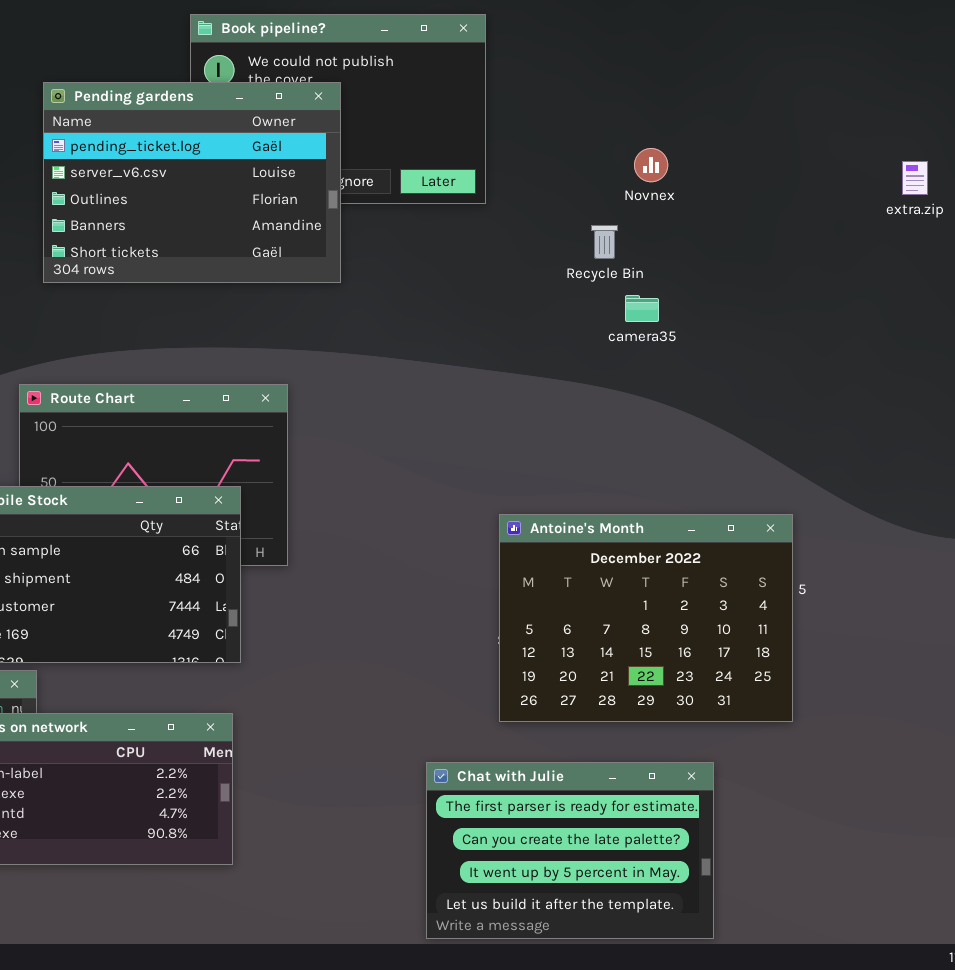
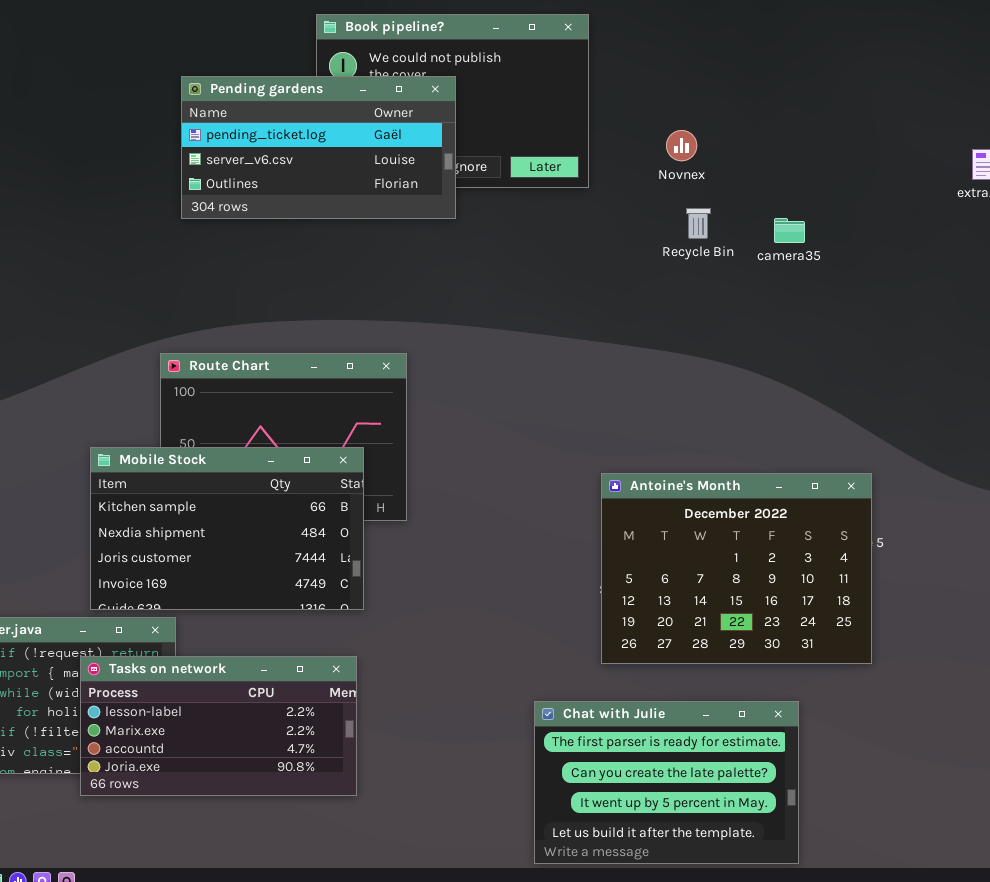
Pending gardens: [43,82,341,283] -> [181,76,456,219], resized
Novnex: [634,148,668,182] -> [666,130,697,161], moved
camera35: [625,295,659,322] -> [774,218,805,243], moved

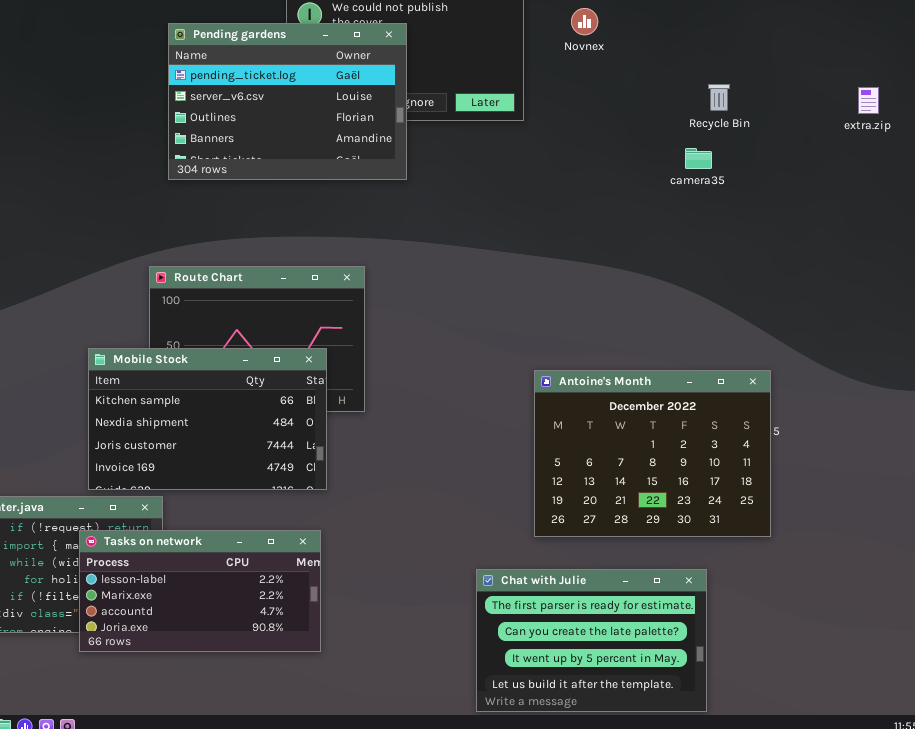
Pending gardens: [181,76,456,219] -> [168,23,407,180], resized
Novnex: [666,130,697,161] -> [571,8,598,35], moved
Recycle Bin: [686,208,711,239] -> [708,84,730,111], moved

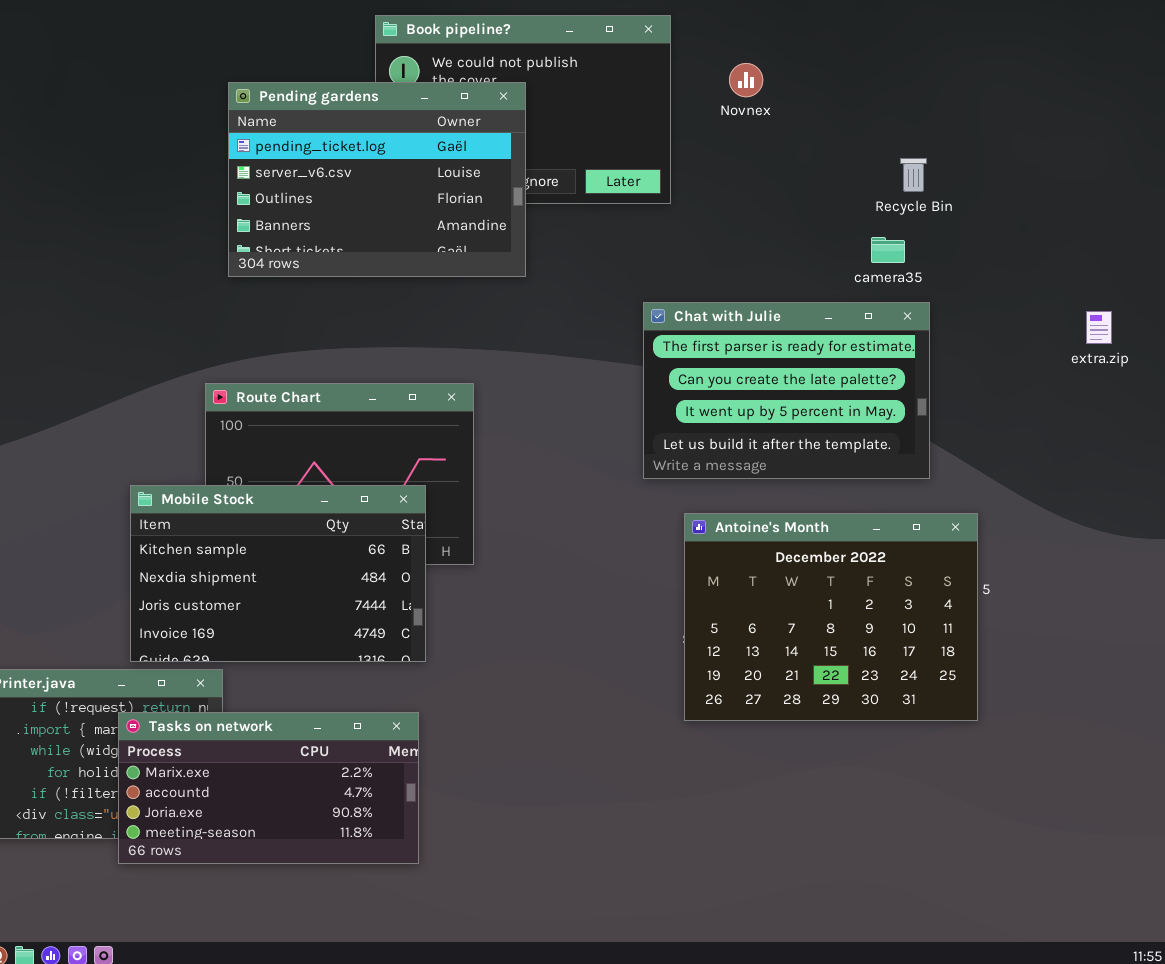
extra.zip: [858,87,879,114] -> [1086,311,1112,344], moved
Tasks on network: [79,530,321,652] -> [118,712,419,864], scrolled down 1 row
Chat with Julie: [476,569,707,712] -> [643,302,930,479], moved

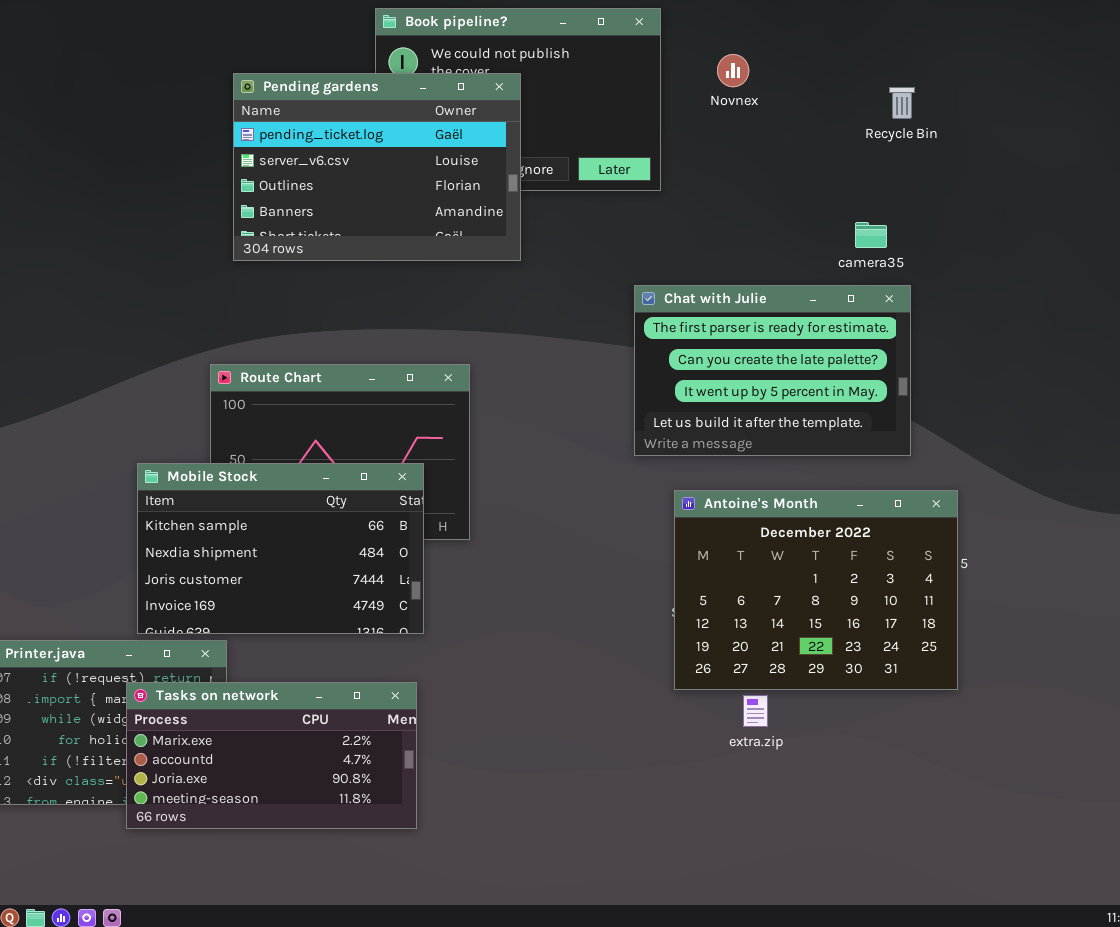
Recycle Bin: [900,158,927,192] -> [889,87,915,119], moved
extra.zip: [1086,311,1112,344] -> [743,695,768,727], moved

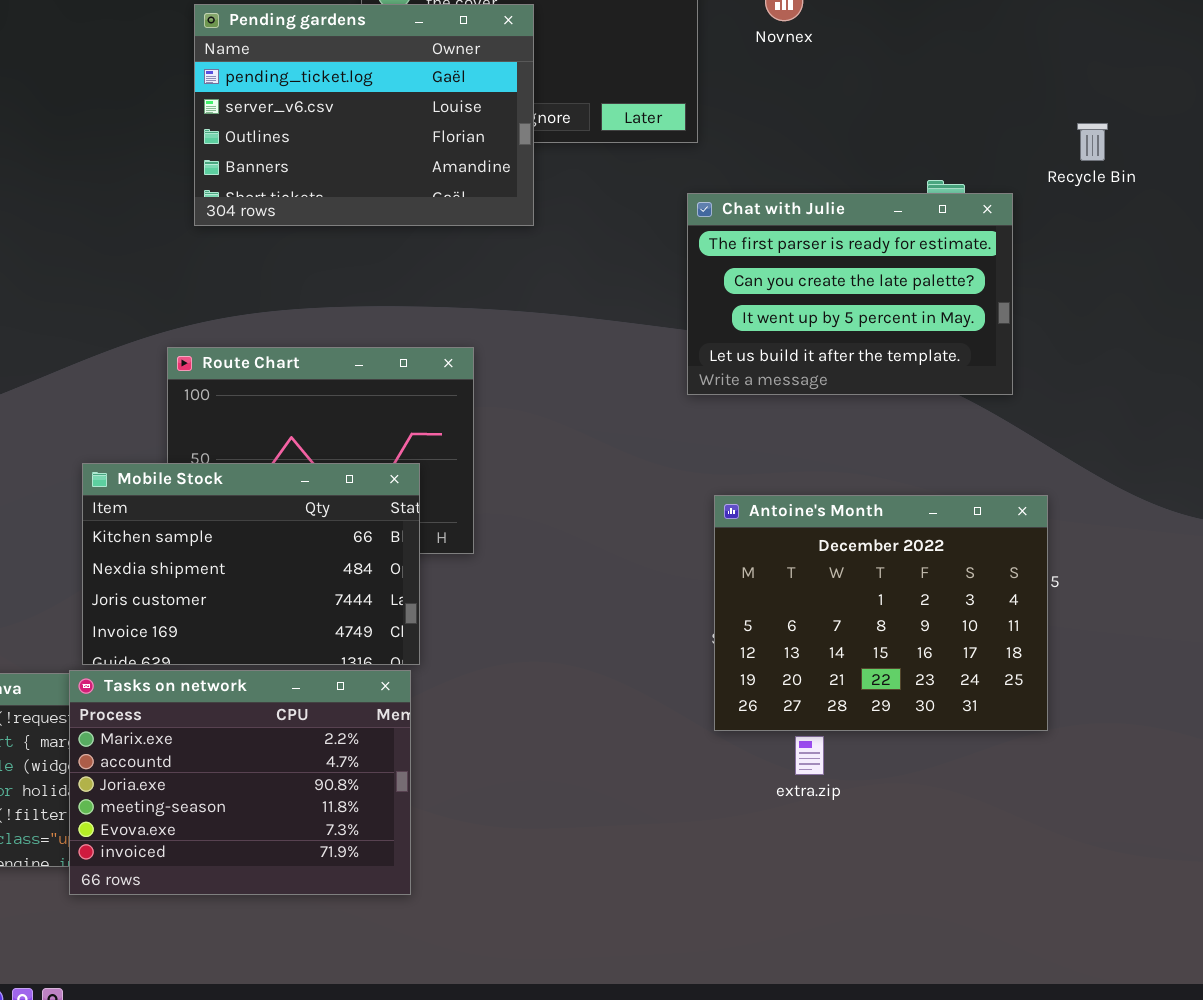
Recycle Bin: [889,87,915,119] -> [1077,123,1108,161], moved
Chat with Julie: [634,285,911,456] -> [687,193,1013,395], moved
Tasks on network: [126,682,417,829] -> [69,670,411,895], resized

